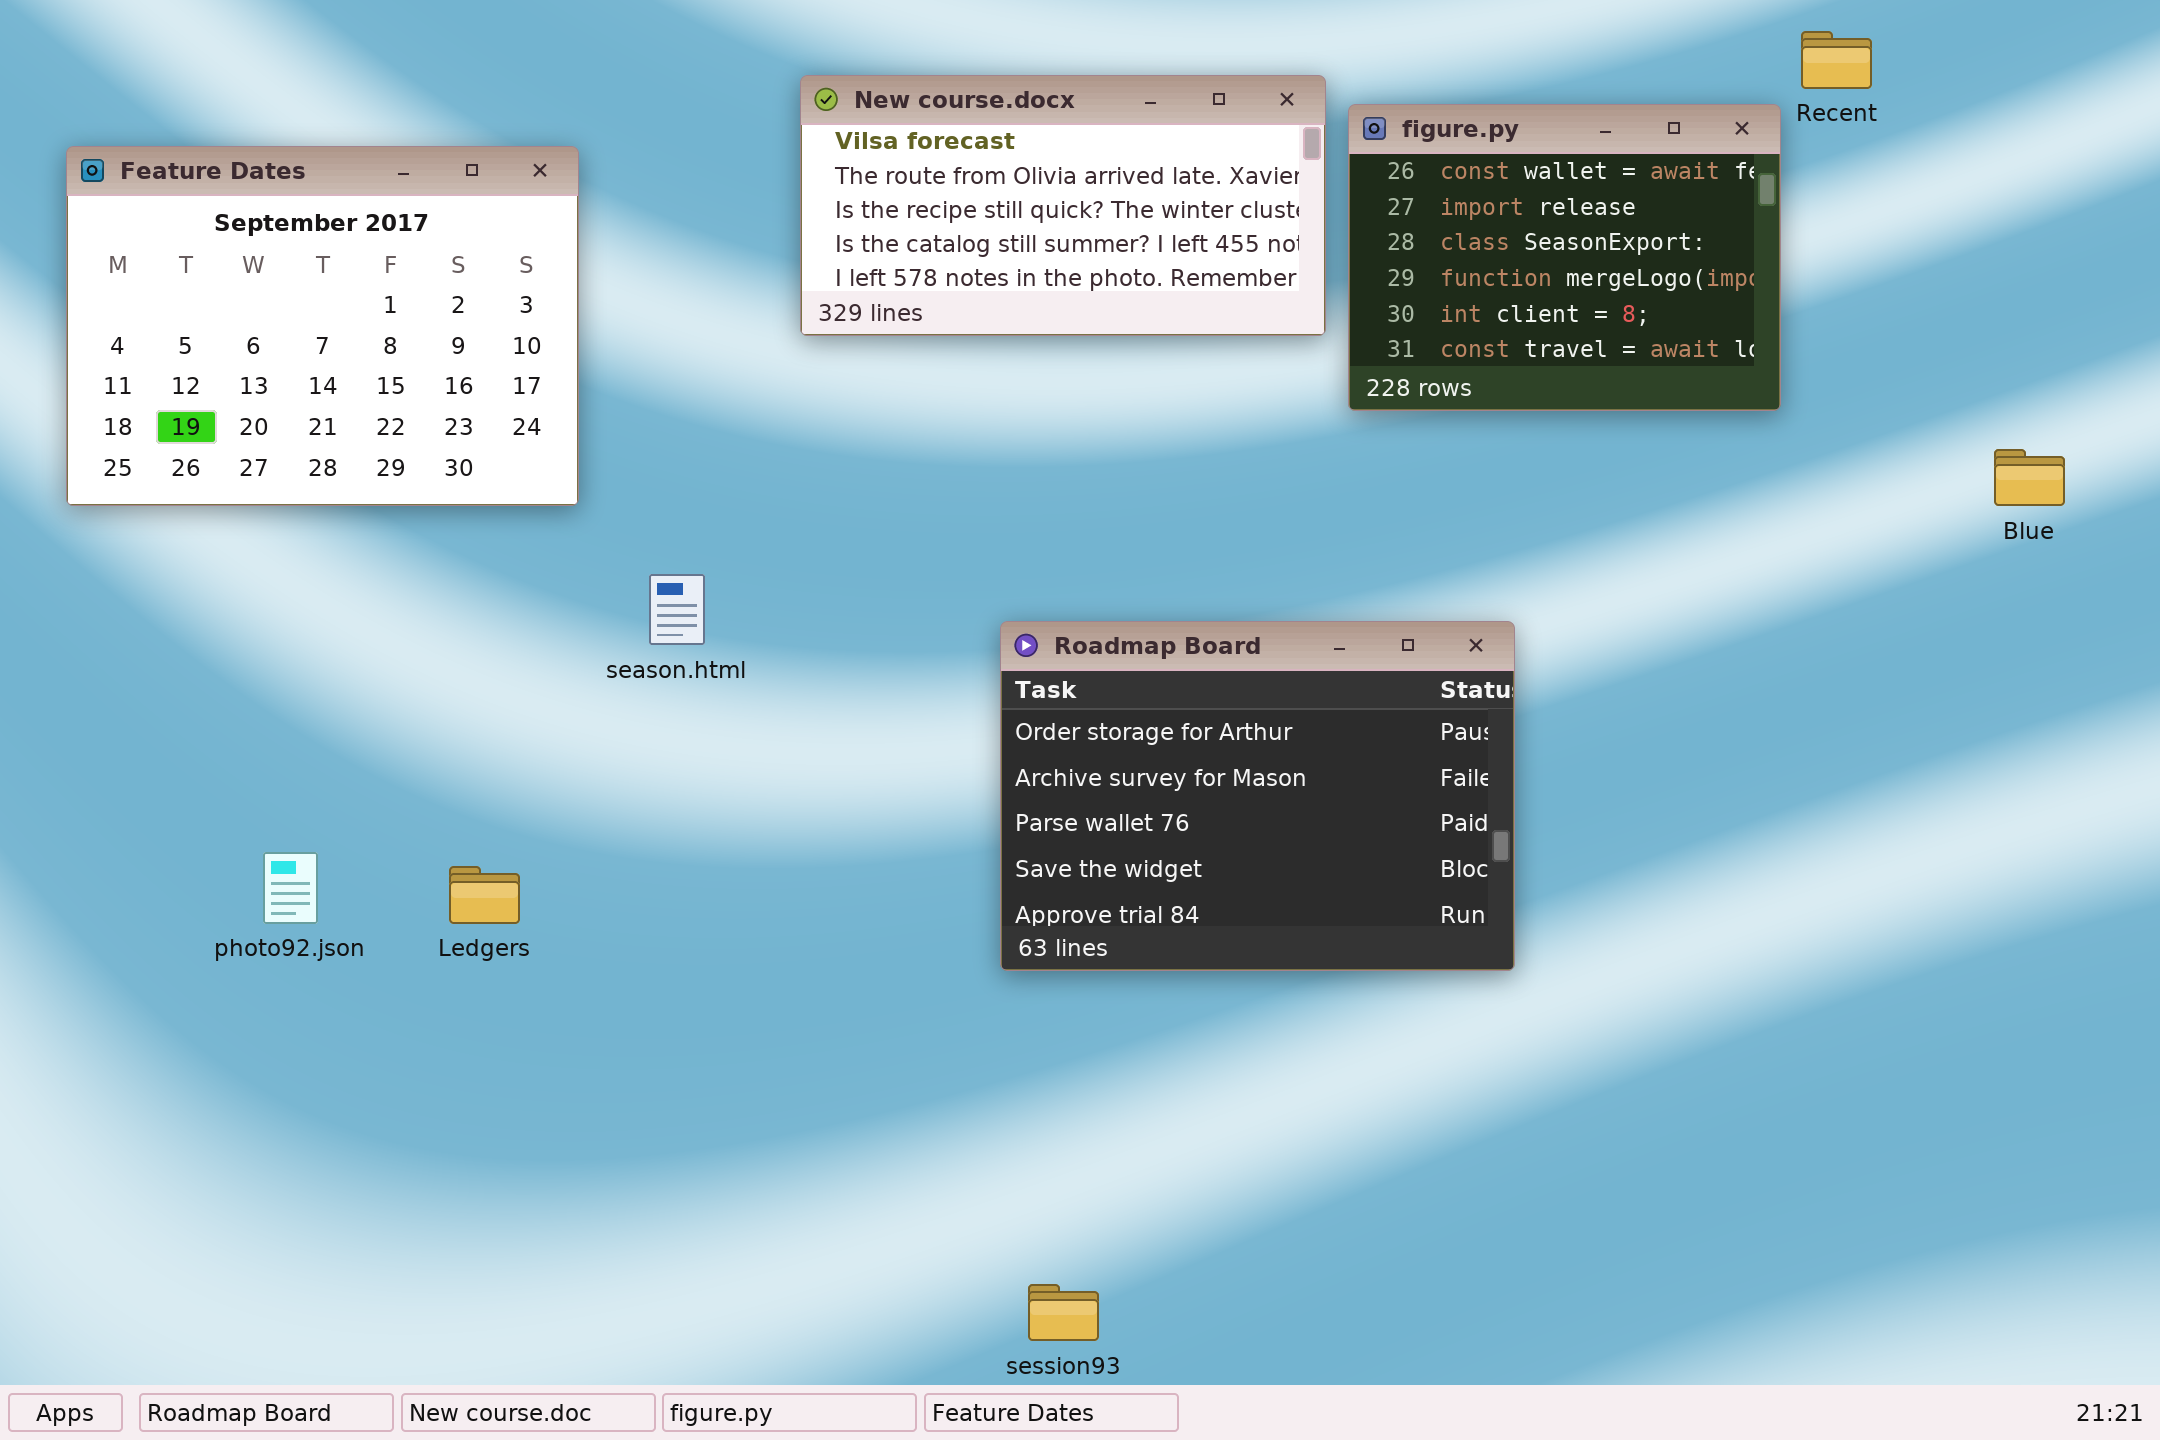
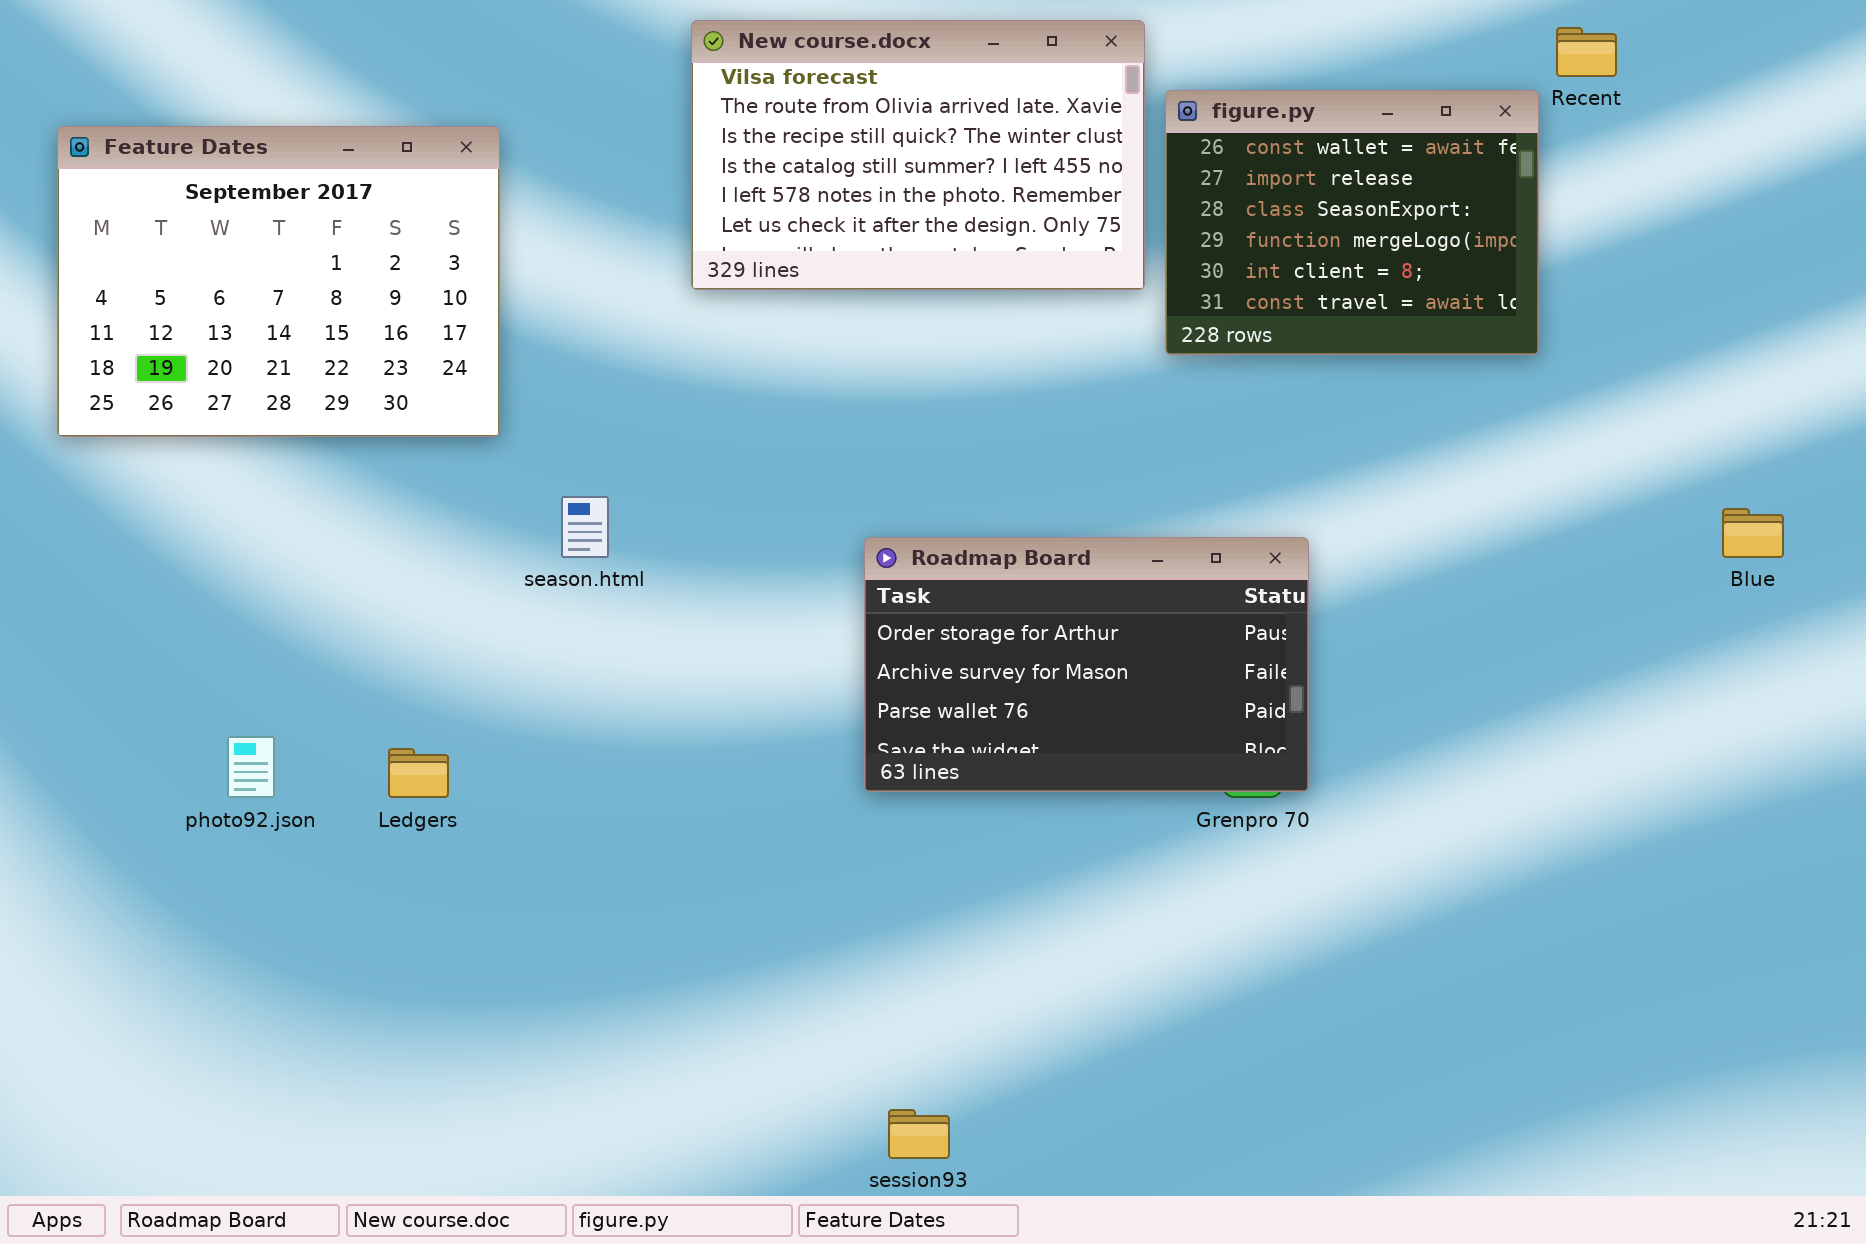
New course.docx: [800,75,1326,336] -> [691,20,1145,290], resized
Blue: [1994,449,2065,506] -> [1722,508,1784,558], moved
Roadmap Board: [1000,621,1515,971] -> [864,537,1309,792], resized

